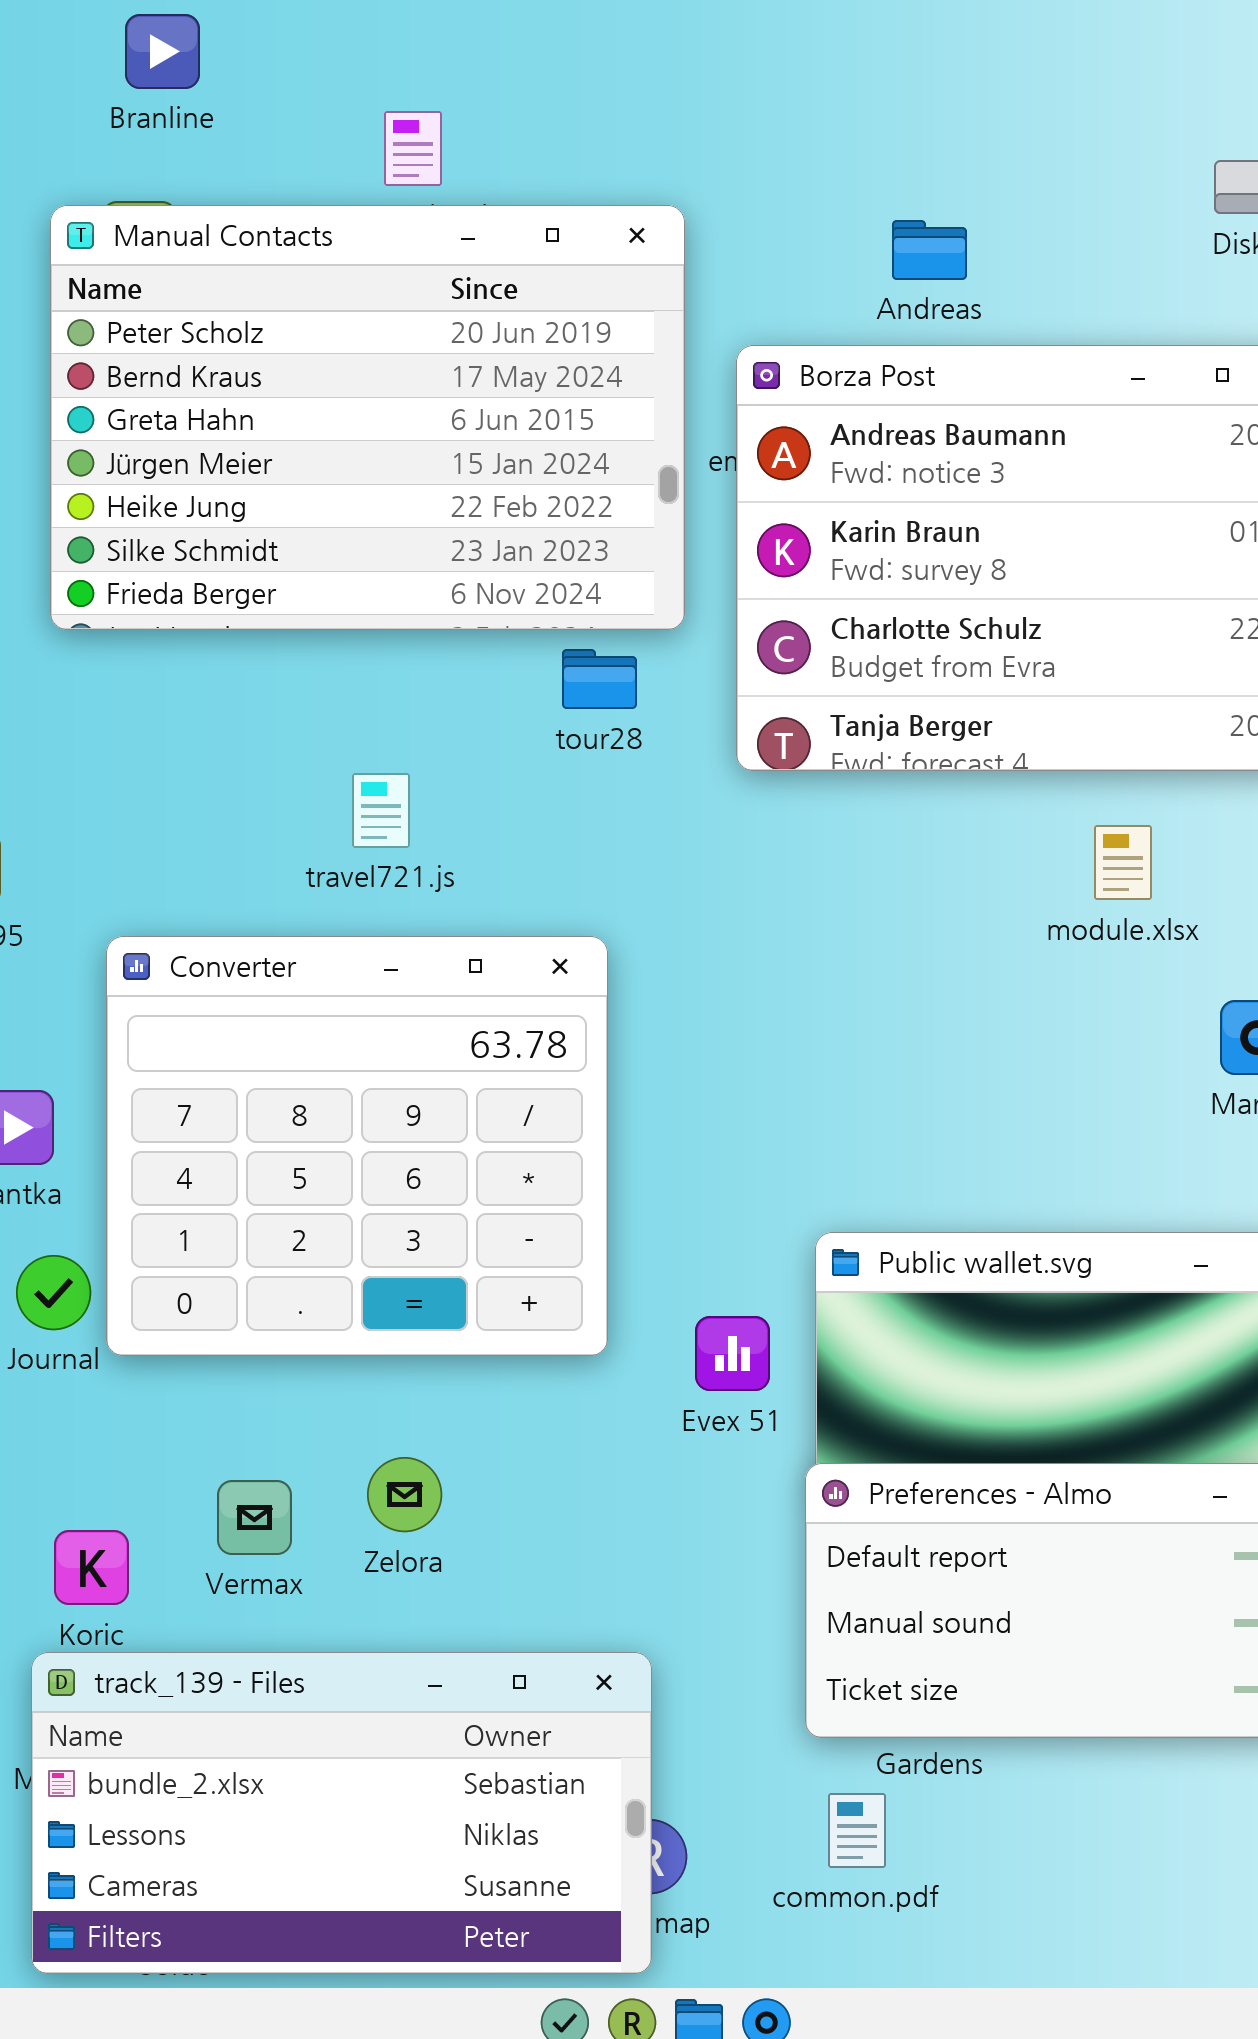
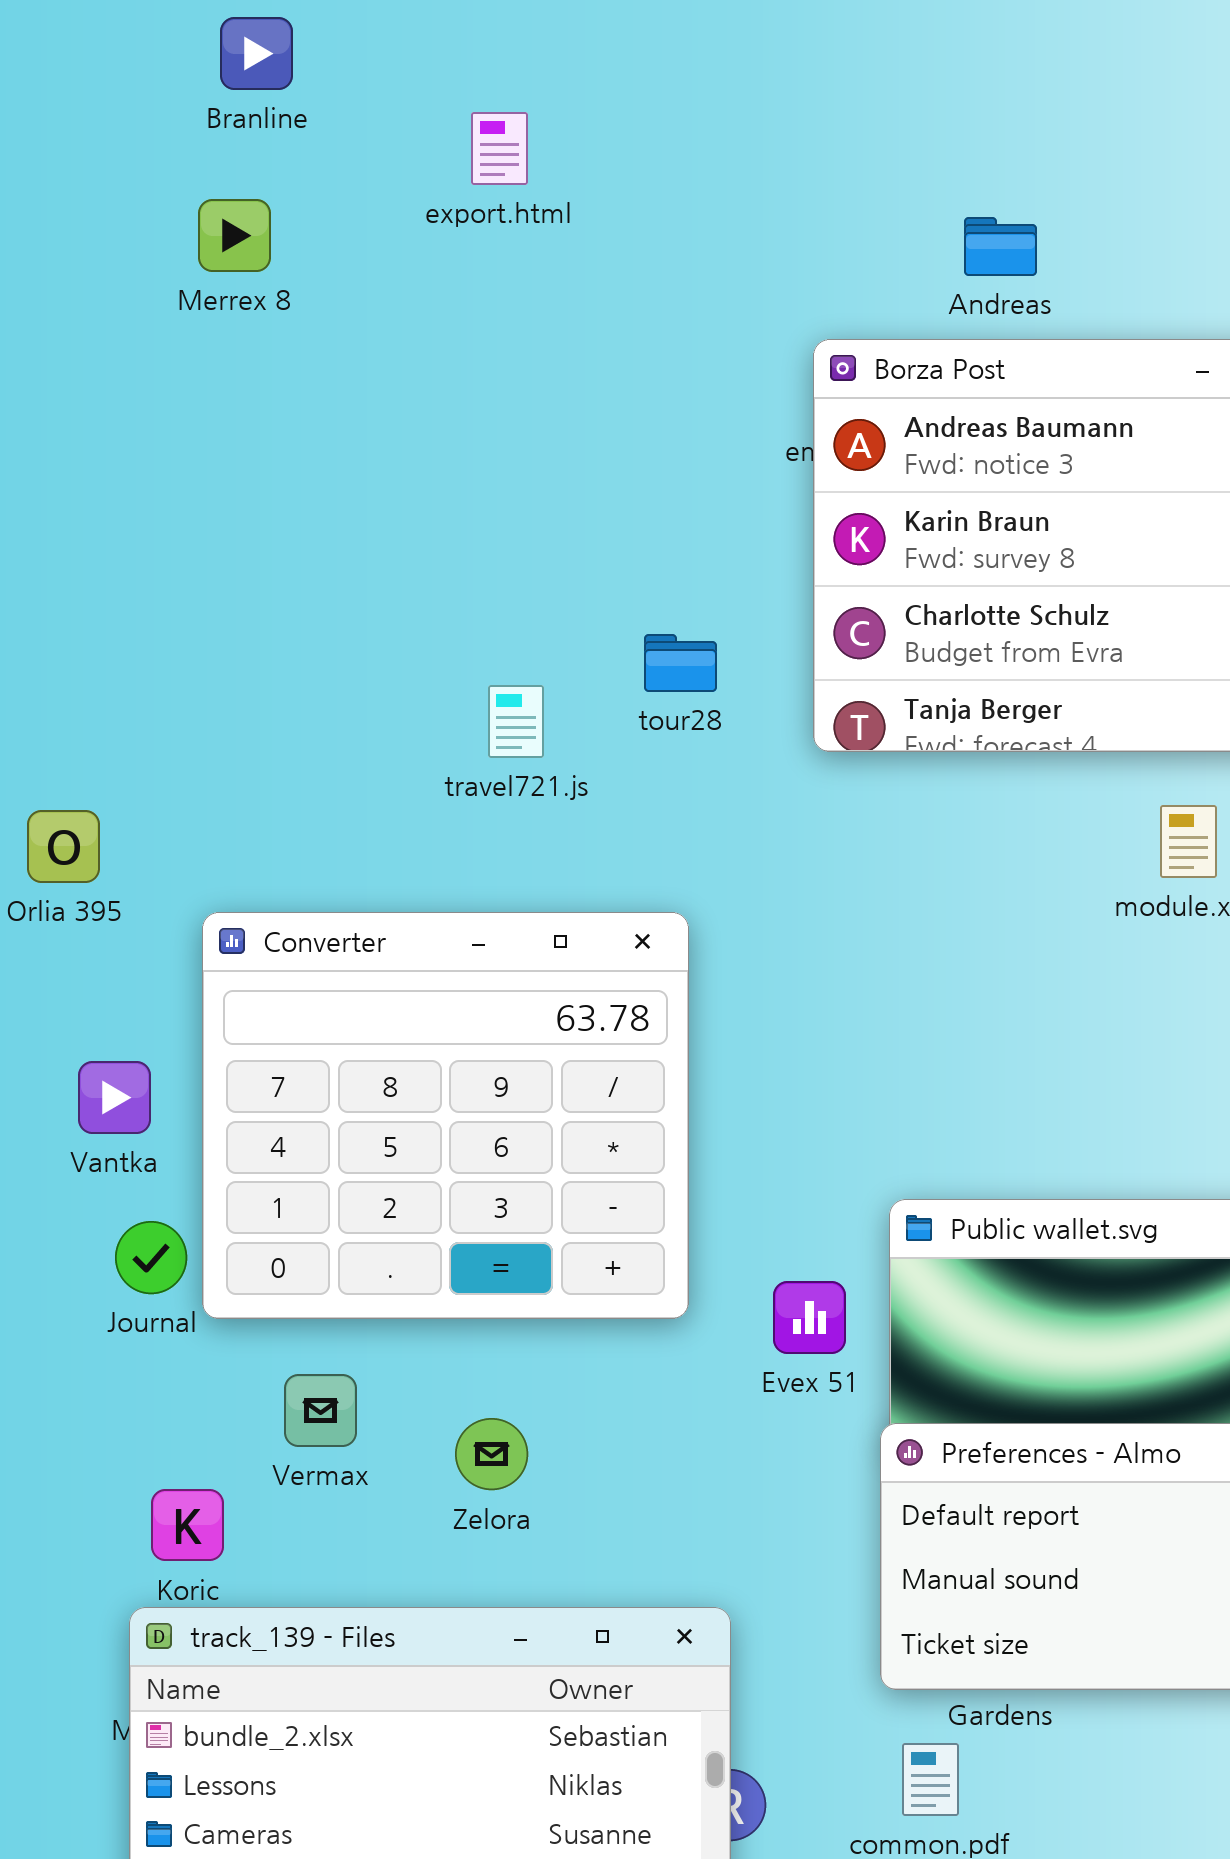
Manual Contacts: [50,205,685,630] -> none, closed
travel721.js: [352,773,410,848] -> [488,685,544,758], moved
Vermax: [217,1480,292,1555] -> [284,1374,357,1447], moved

